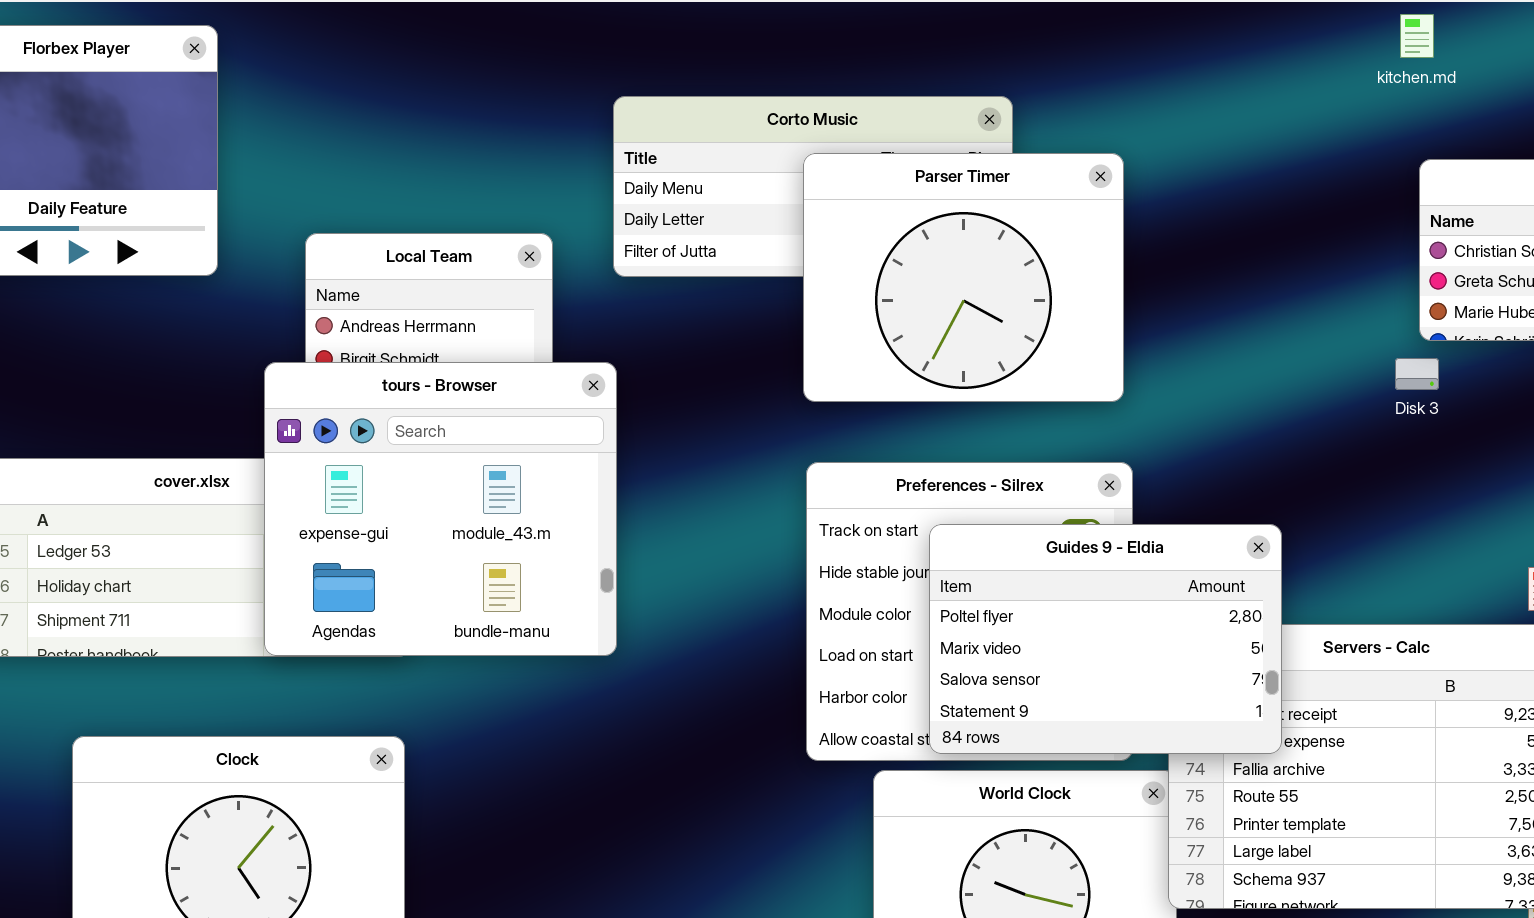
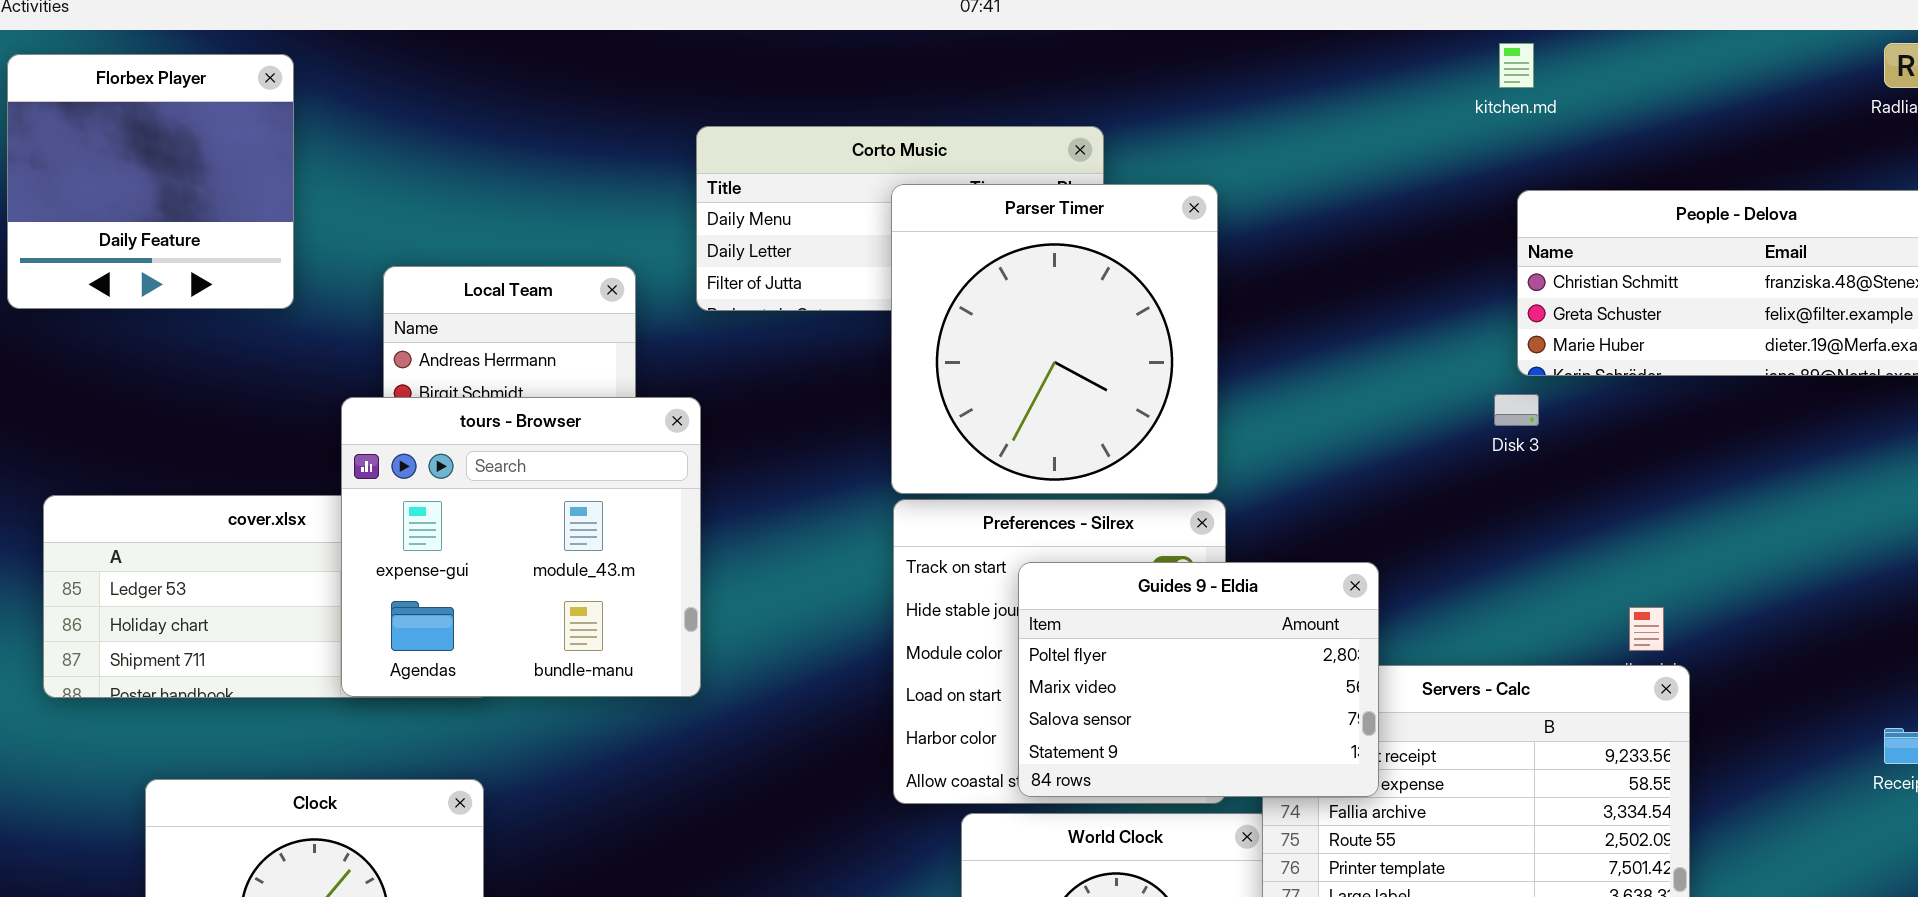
Parser Timer: [803,153,1124,402] -> [891,184,1218,494], resized

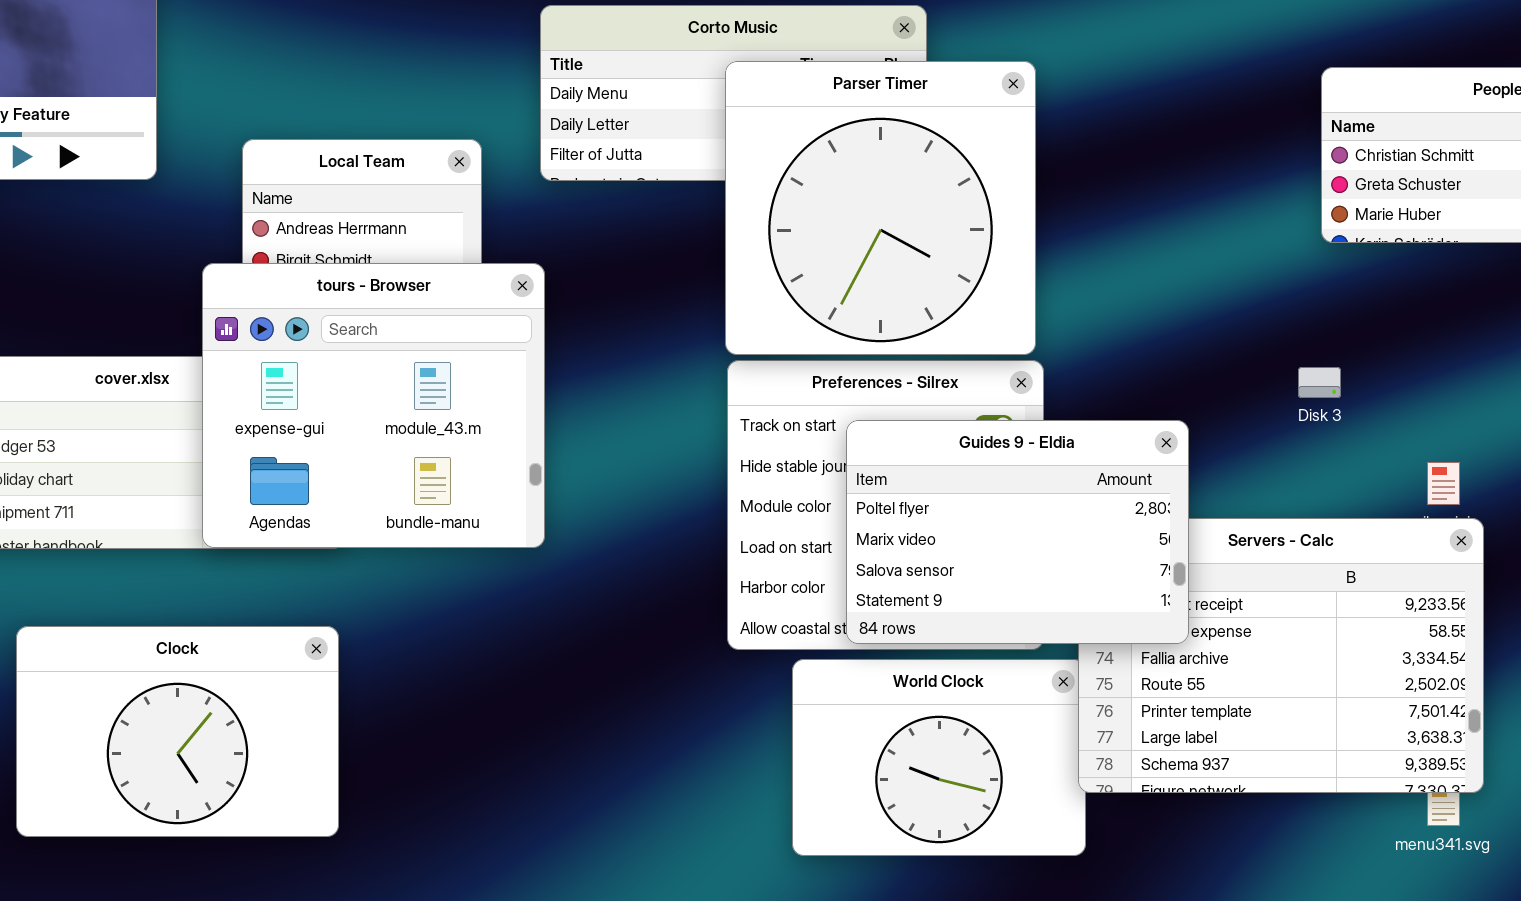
Disk 3: [1494,394,1539,426] -> [1298,367,1341,398], moved

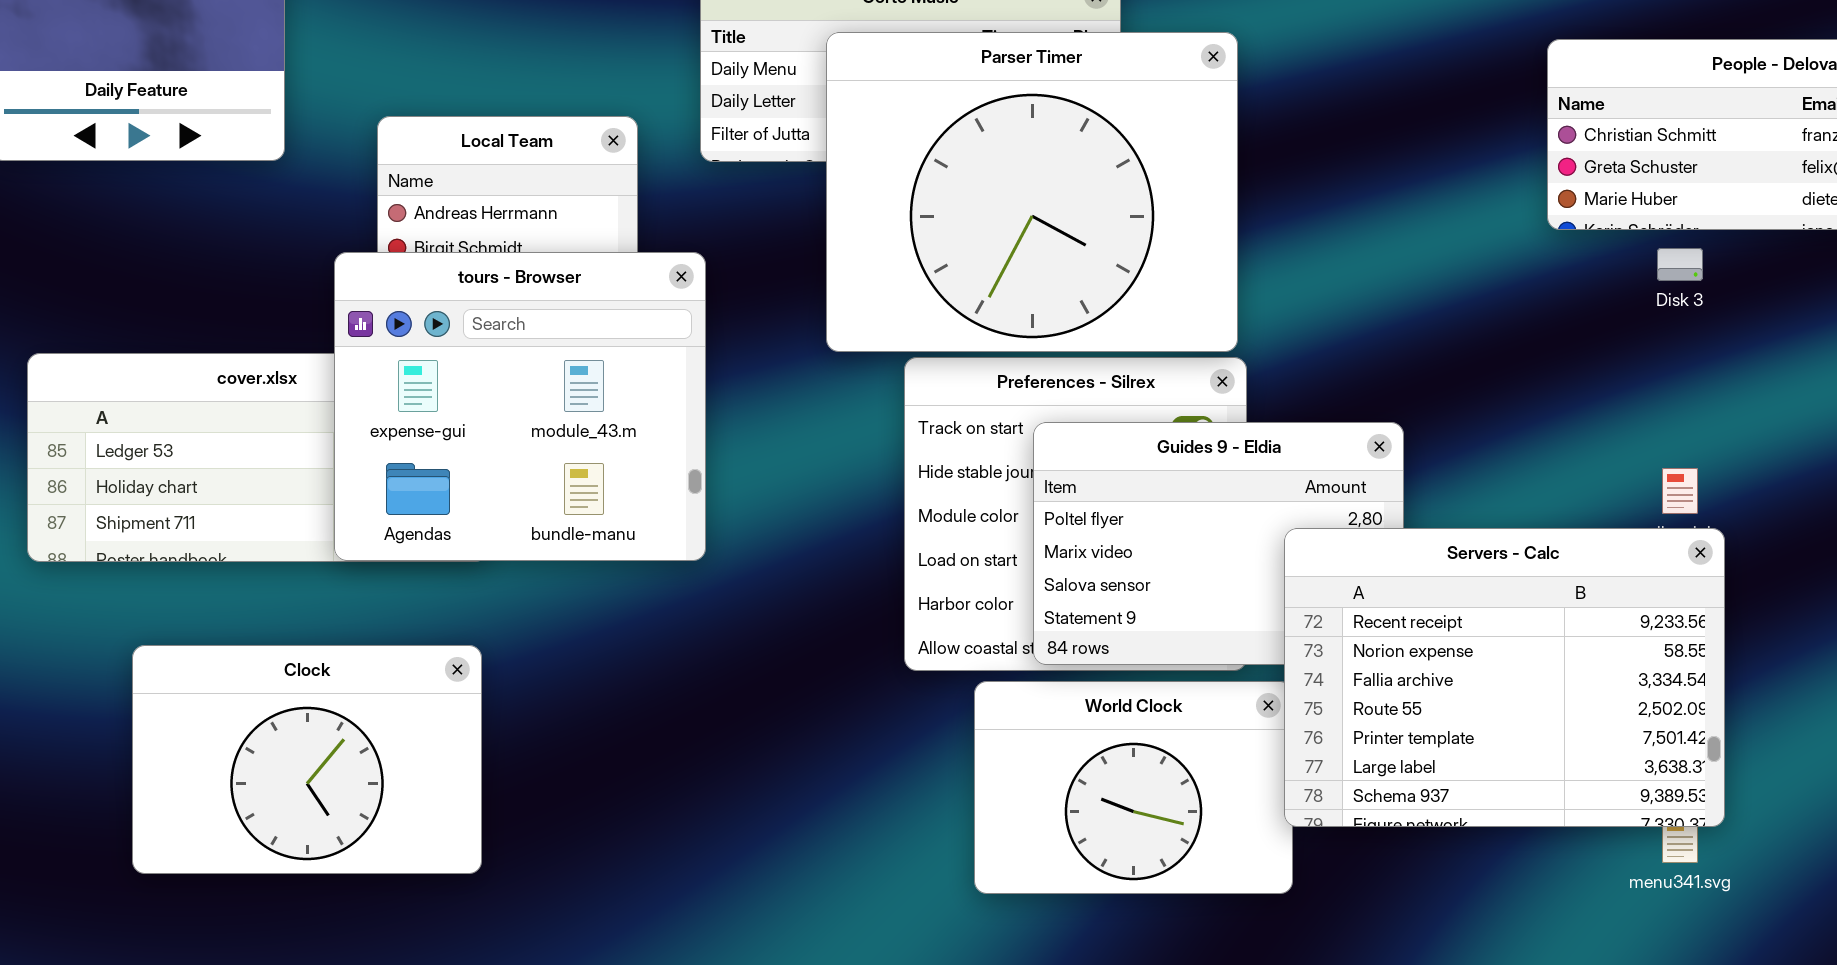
Parser Timer: [725,61,1036,355] -> [826,32,1238,352], resized
Disk 3: [1298,367,1341,398] -> [1657,248,1703,281], moved
Servers - Calc: [1078,518,1484,793] -> [1284,528,1725,827], raised

